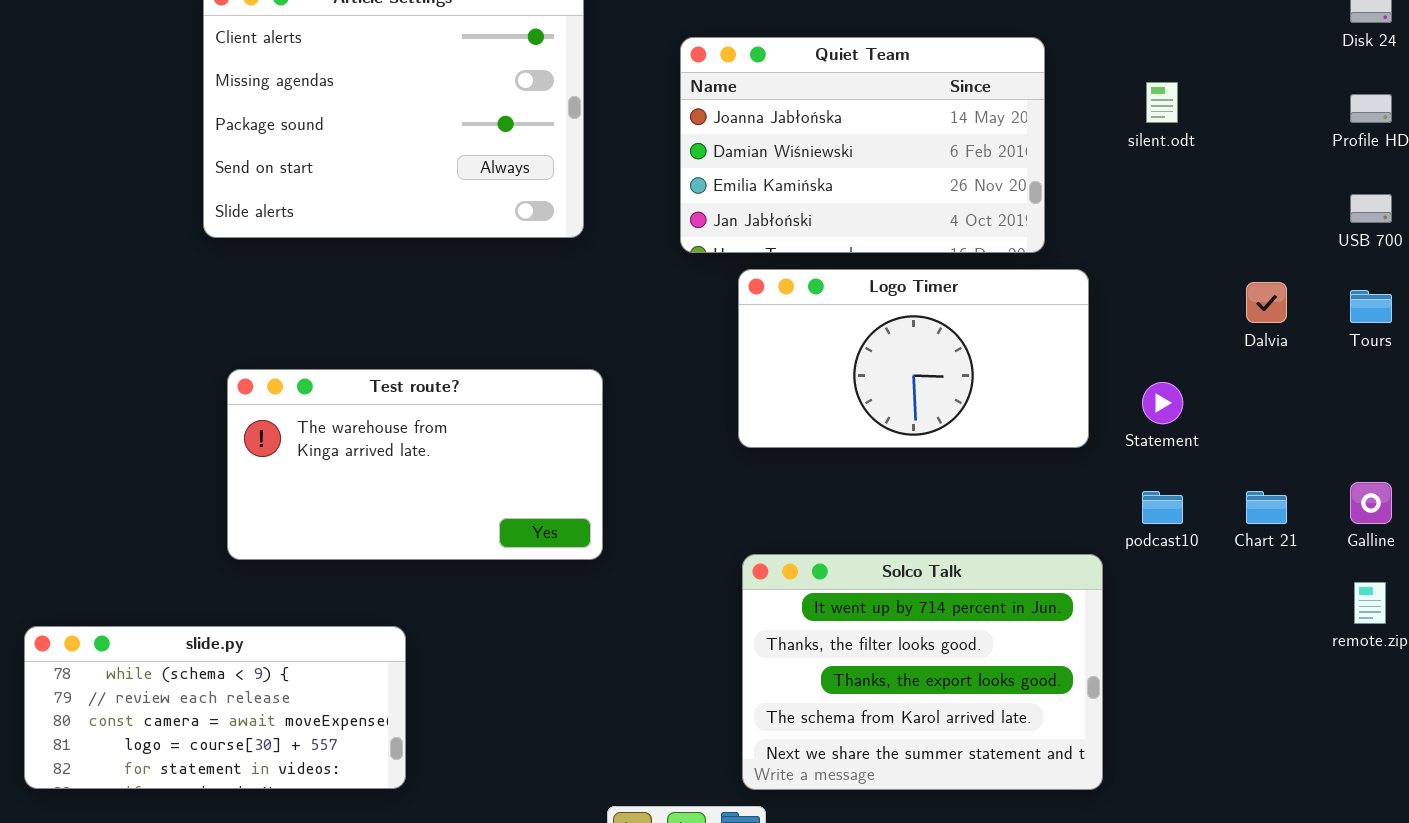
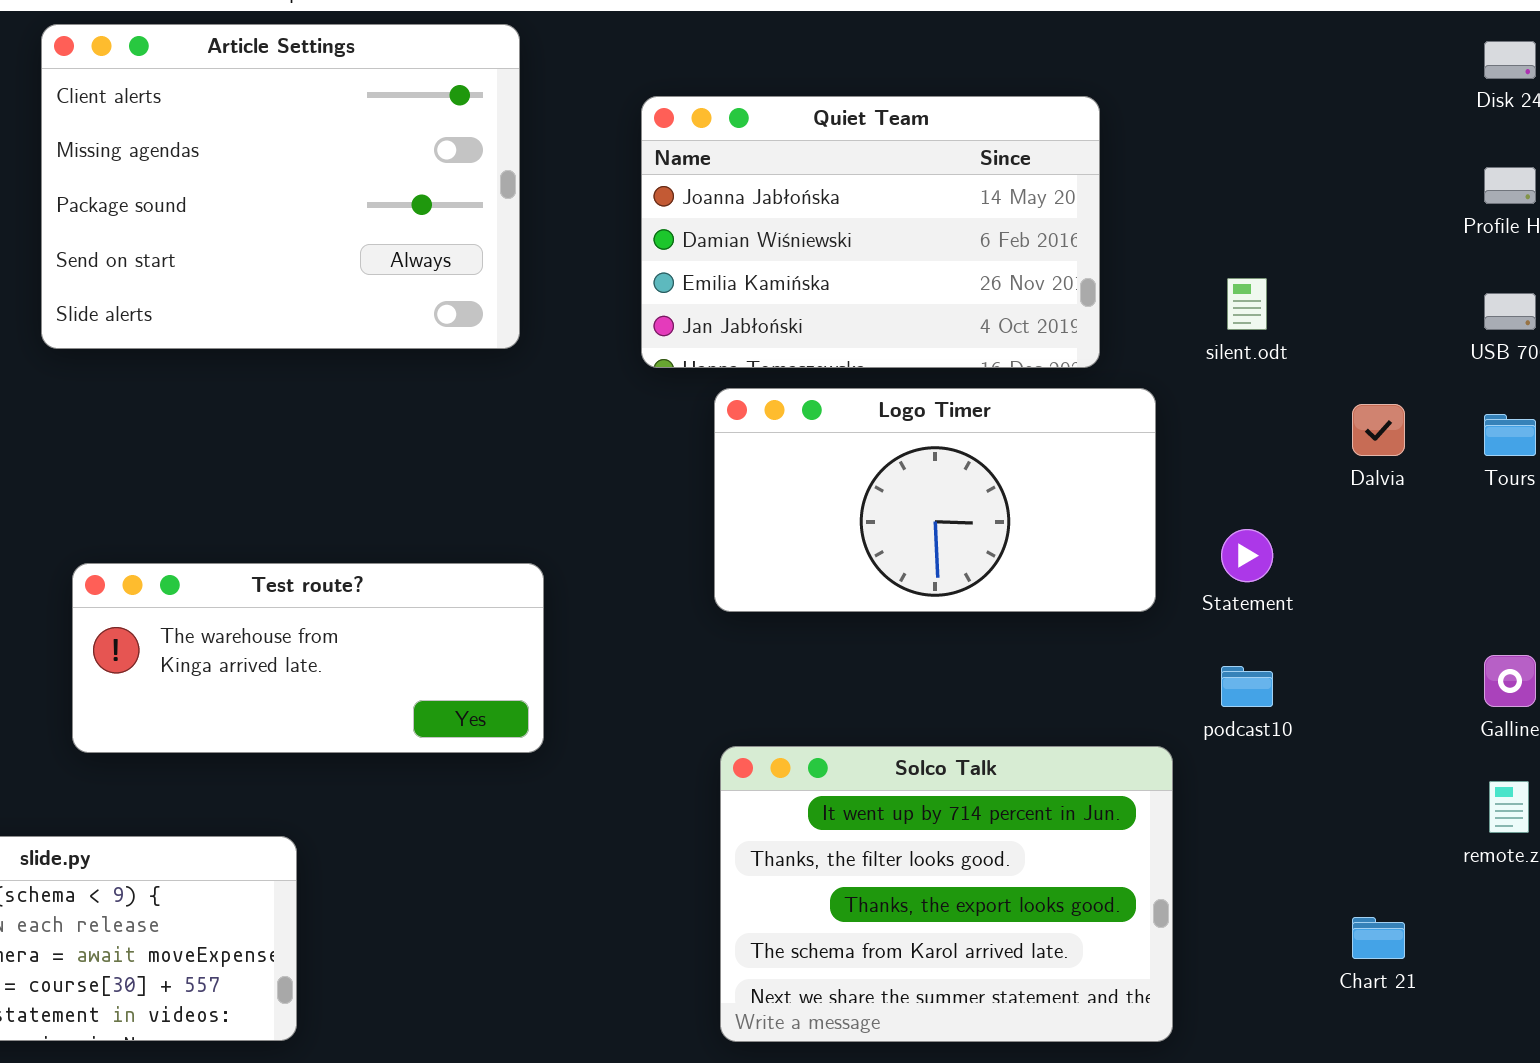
silent.odt: [1146,82,1178,123] -> [1227,278,1267,330], moved
Test route?: [227,369,603,560] -> [72,563,544,753], resized
Chart 21: [1246,491,1287,524] -> [1352,917,1405,959], moved

